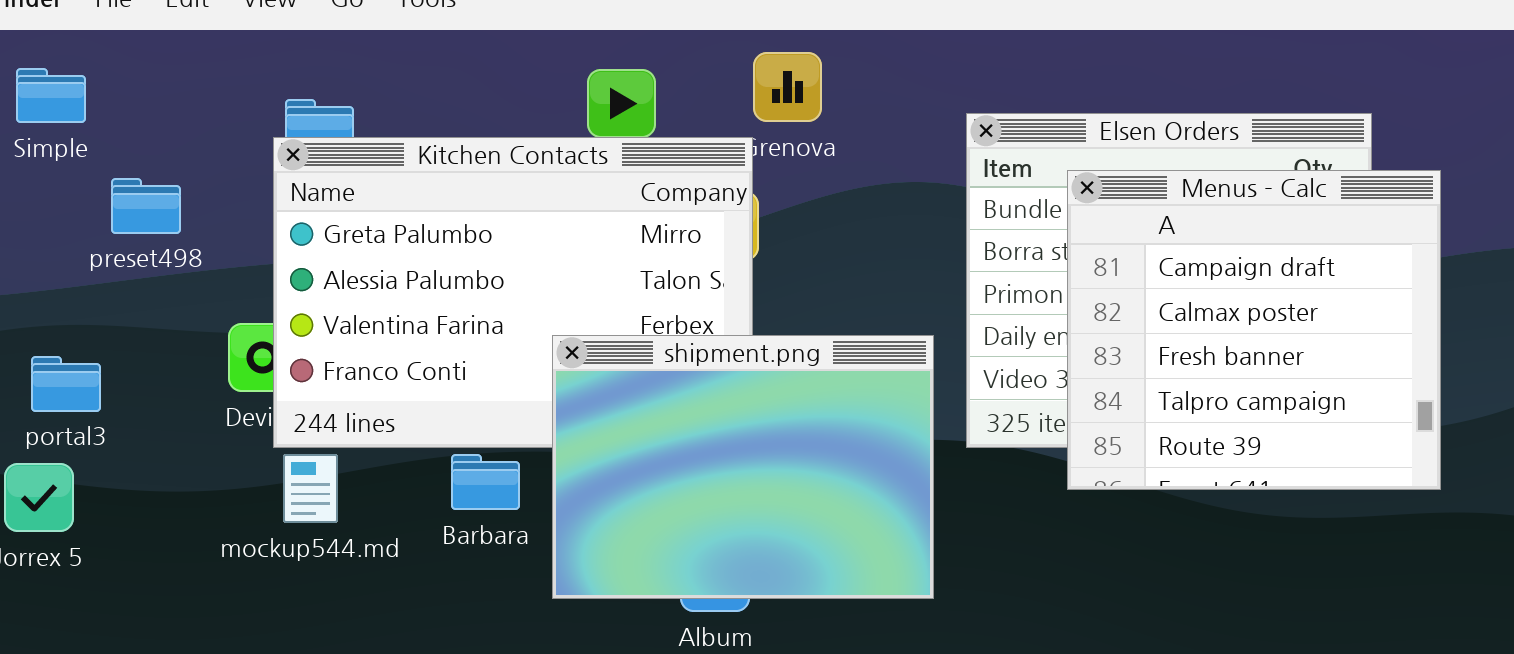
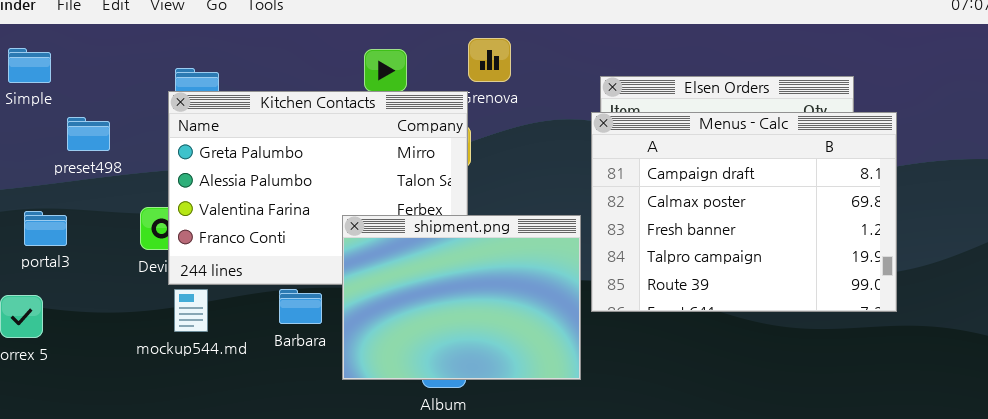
Menus - Calc: [1067,170,1441,490] -> [591,112,897,312], resized
portal3: [31,356,101,412] -> [24,211,67,246], moved

